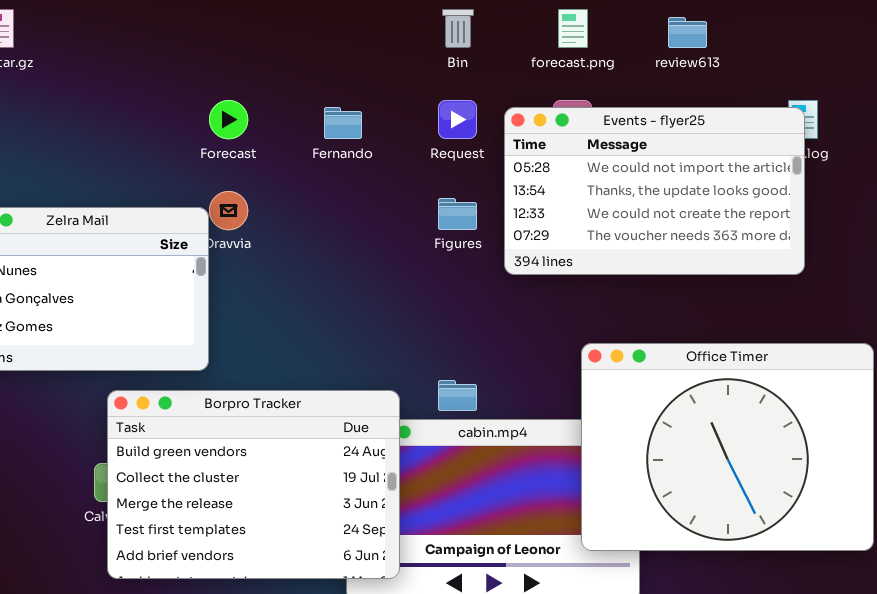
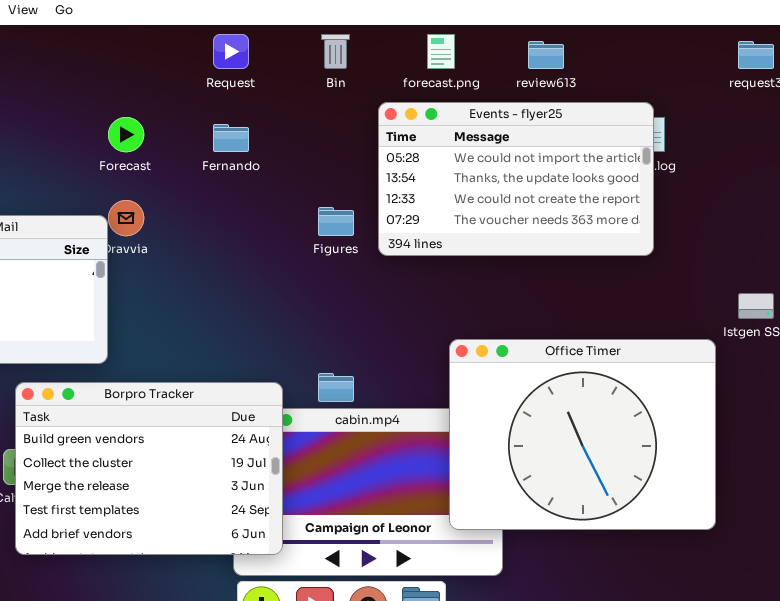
Request: [438,100,477,139] -> [213,34,249,69], moved
Events - flyer25: [504,107,805,275] -> [378,102,654,256], moved

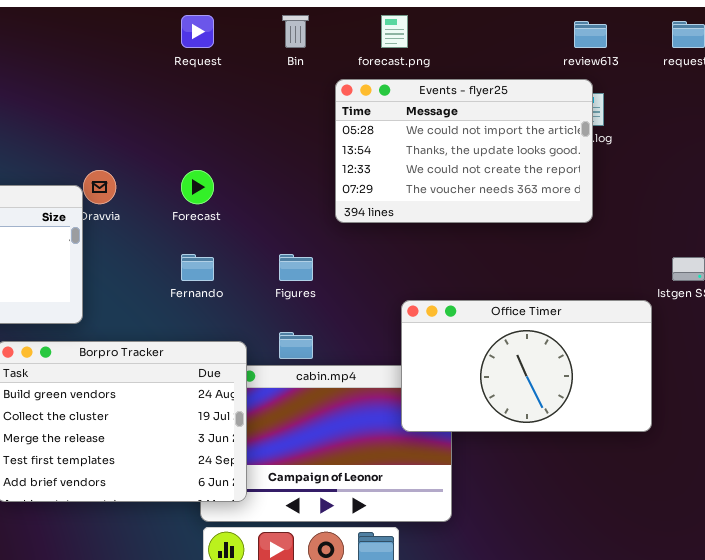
review613: [528,41,564,69] -> [574,21,607,48], moved
Forecast: [108,117,144,152] -> [181,170,214,204], moved
Fernando: [213,124,249,152] -> [181,254,214,281], moved
Figures: [318,207,354,236] -> [279,254,313,281], moved
Office Timer: [449,339,716,530] -> [401,300,652,432], resized

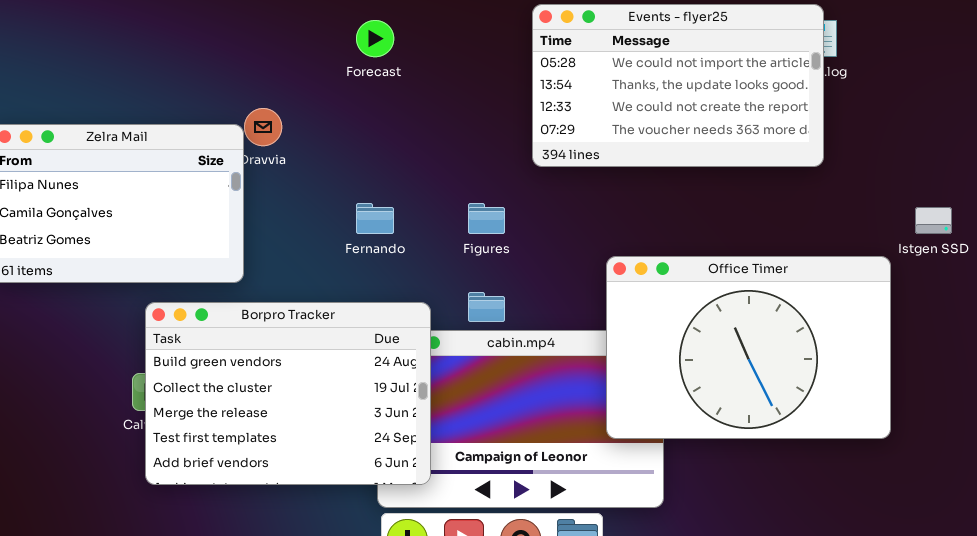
Forecast: [181,170,214,204] -> [356,20,394,57], moved
Office Timer: [401,300,652,432] -> [606,256,891,439], resized

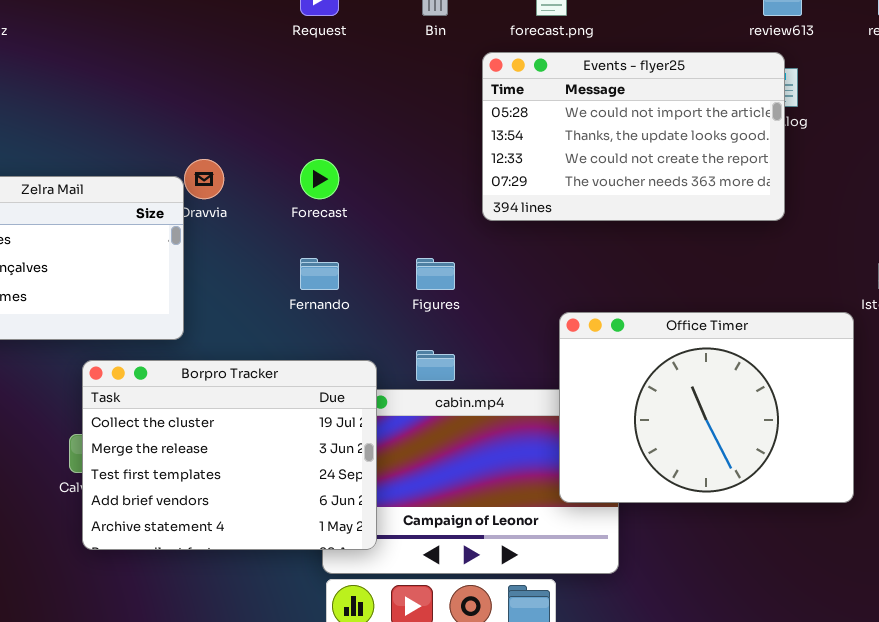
Forecast: [356,20,394,57] -> [300,159,339,199], moved
Borpro Tracker: [145,302,431,485] -> [82,360,377,550], scrolled down 1 row

